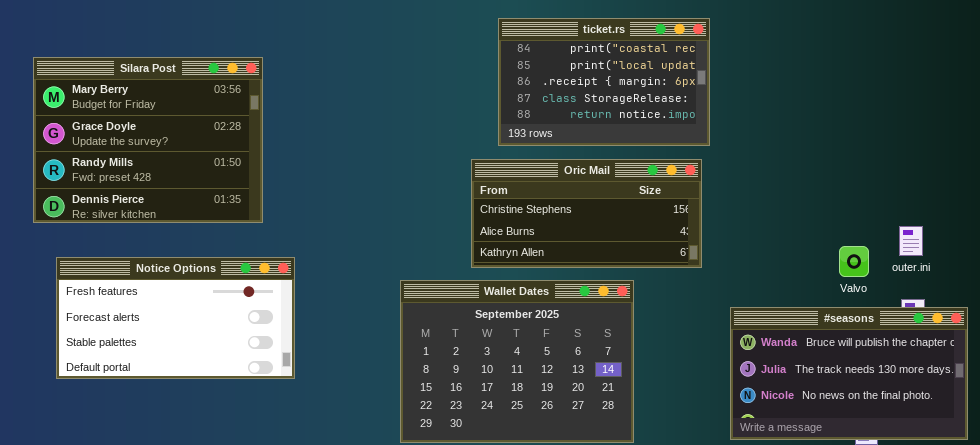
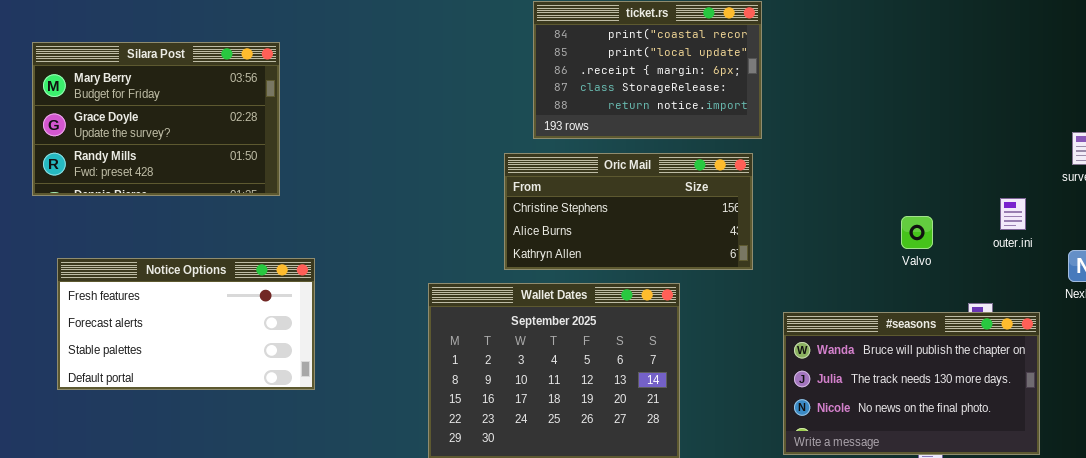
Silara Post: [33,57,263,223] -> [32,42,280,196], resized
outer.ini: [899,226,923,256] -> [1000,198,1026,230], moved
Valvo: [839,246,869,277] -> [901,216,933,249], moved

